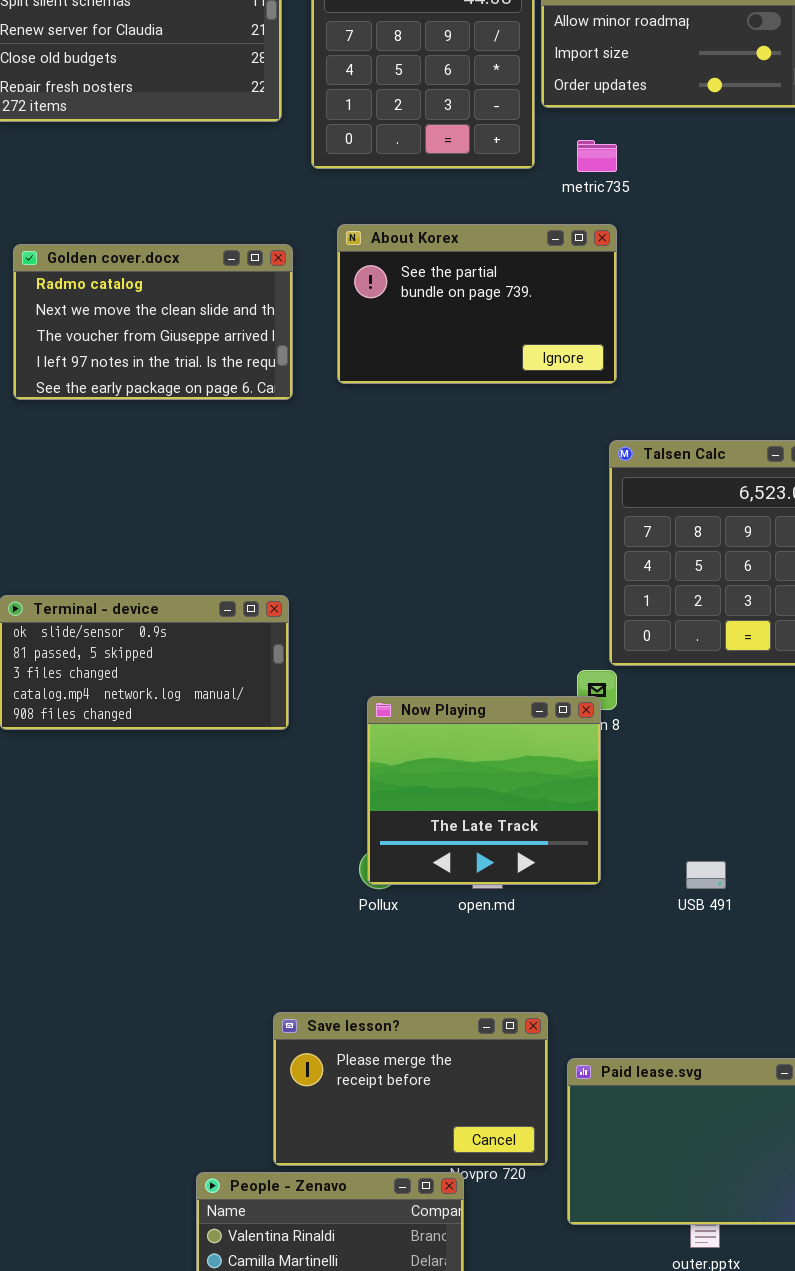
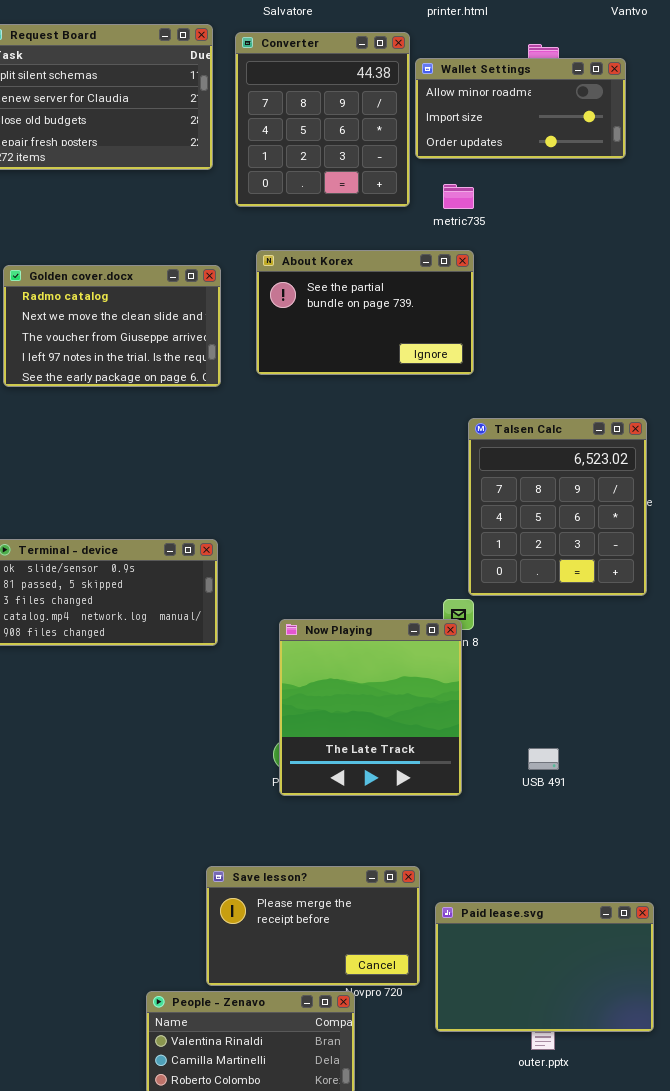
Now Playing: [367,696,601,885] -> [279,619,462,796], resized

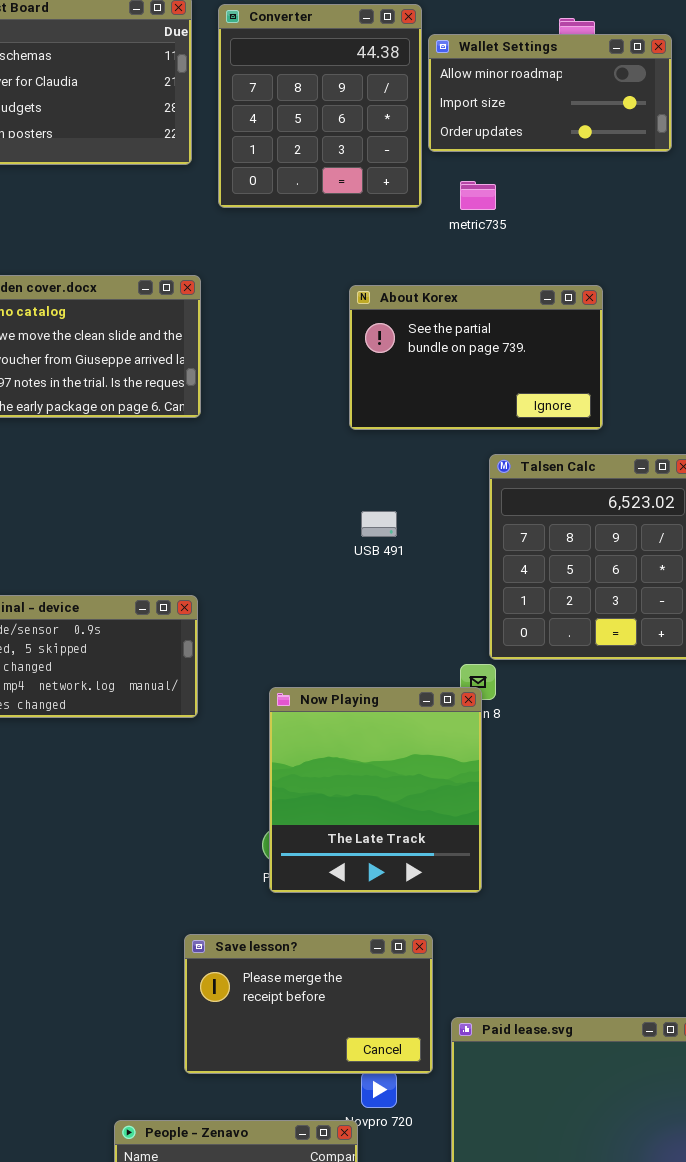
About Korex: [256,250,474,375] -> [349,285,603,430], moved
USB 491: [528,748,559,770] -> [361,511,397,537], moved
Save lesson?: [206,866,420,986] -> [184,934,433,1074], moved

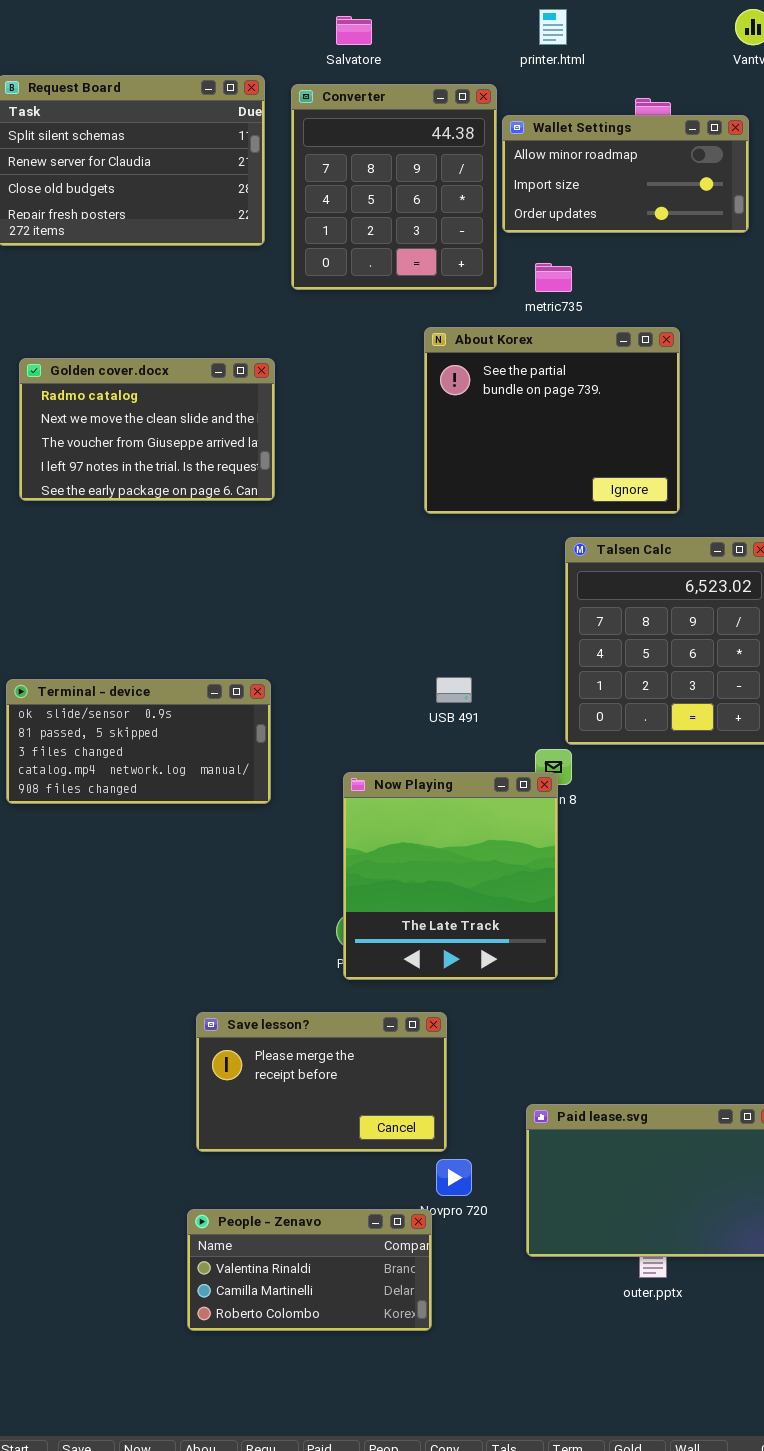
About Korex: [349,285,603,430] -> [424,327,680,514], resized
USB 491: [361,511,397,537] -> [436,677,472,703], moved
Save lesson?: [184,934,433,1074] -> [196,1012,447,1152], moved

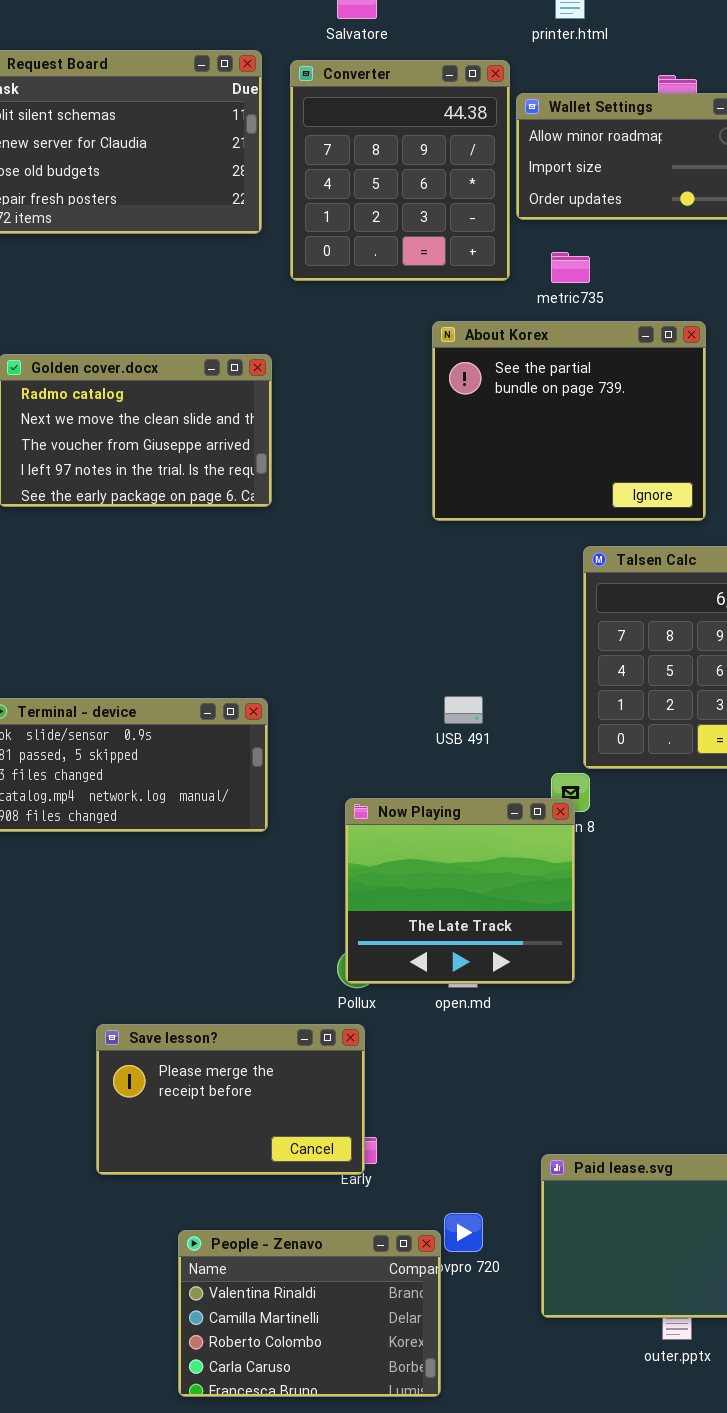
Now Playing: [343,772,558,980] -> [345,798,575,984], resized
Save lesson?: [196,1012,447,1152] -> [96,1024,365,1175], moved
People - Zenavo: [187,1209,432,1331] -> [178,1230,441,1397], resized

